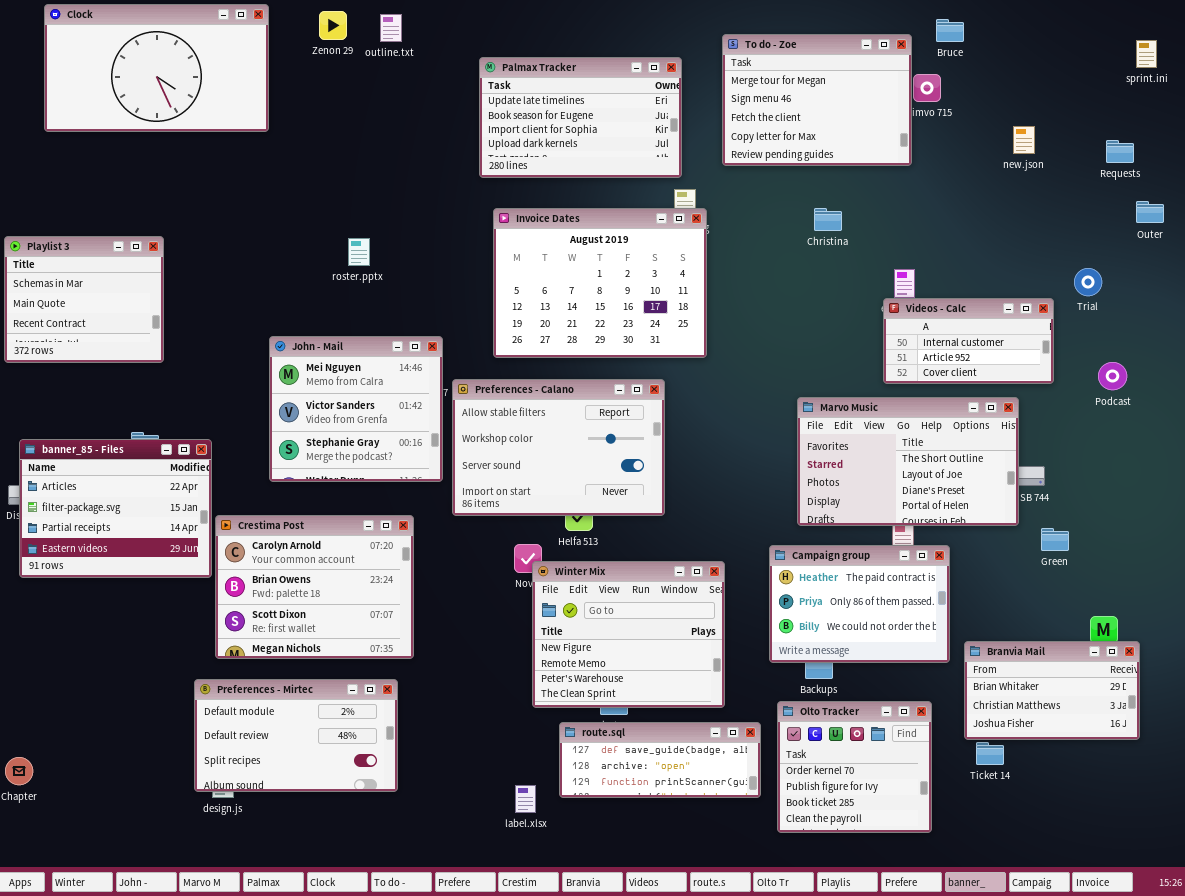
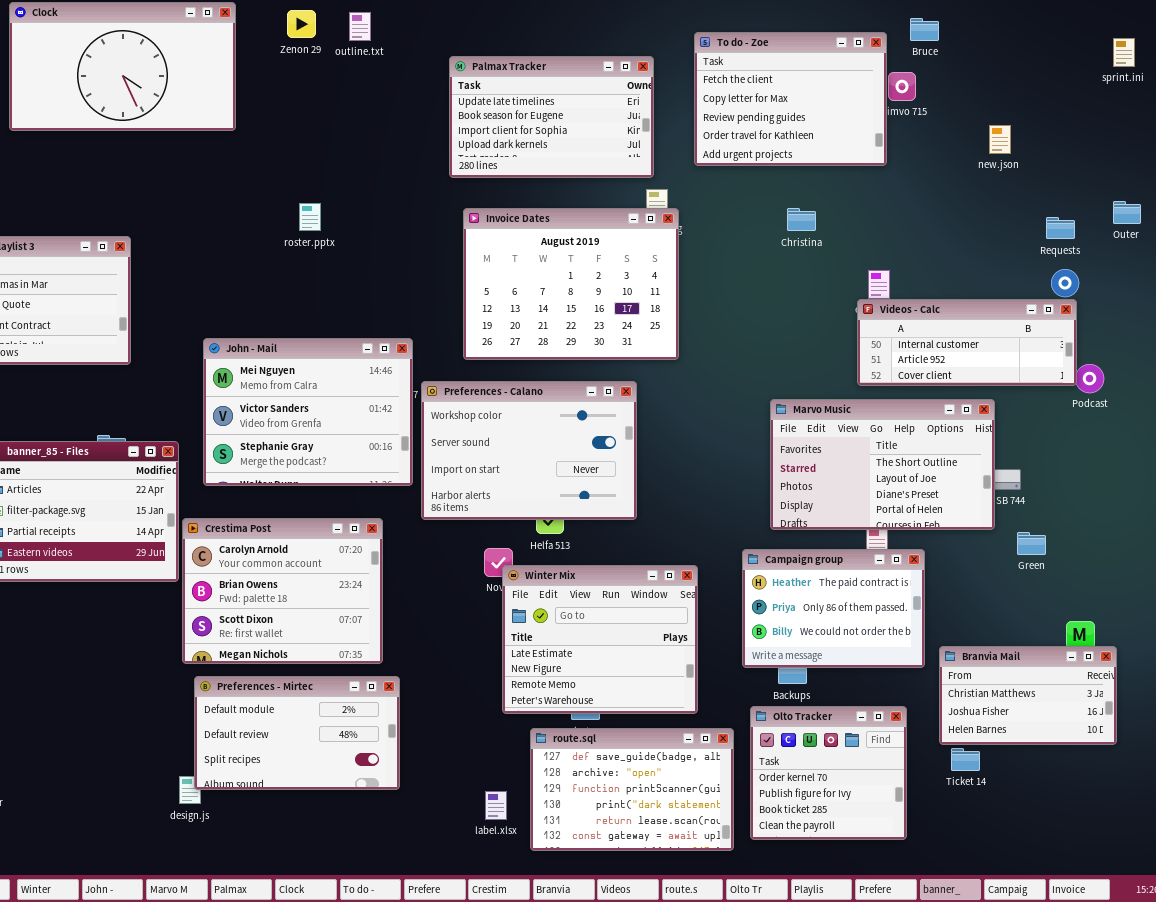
To do - Zoe: [722,34,912,166] -> [694,32,887,166], scrolled down 2 rows
Requests: [1106,140,1134,163] -> [1046,217,1075,239], moved
roster.pptx: [348,238,370,266] -> [299,203,321,231], moved
Videos - Calc: [883,298,1054,384] -> [857,299,1077,386], resized
John - Mail: [269,336,443,482] -> [203,338,413,486], resized
Preferences - Calano: [452,379,665,516] -> [421,381,637,520], scrolled down 1 row
Winter Mix: [532,561,725,708] -> [502,565,698,714], scrolled up 1 row
Branvia Mail: [964,641,1140,740] -> [939,646,1117,745], scrolled down 1 row
Preferences - Mirtec: [194,679,398,792] -> [194,676,400,790], moved
route.sql: [559,722,761,798] -> [530,728,734,851], resized

